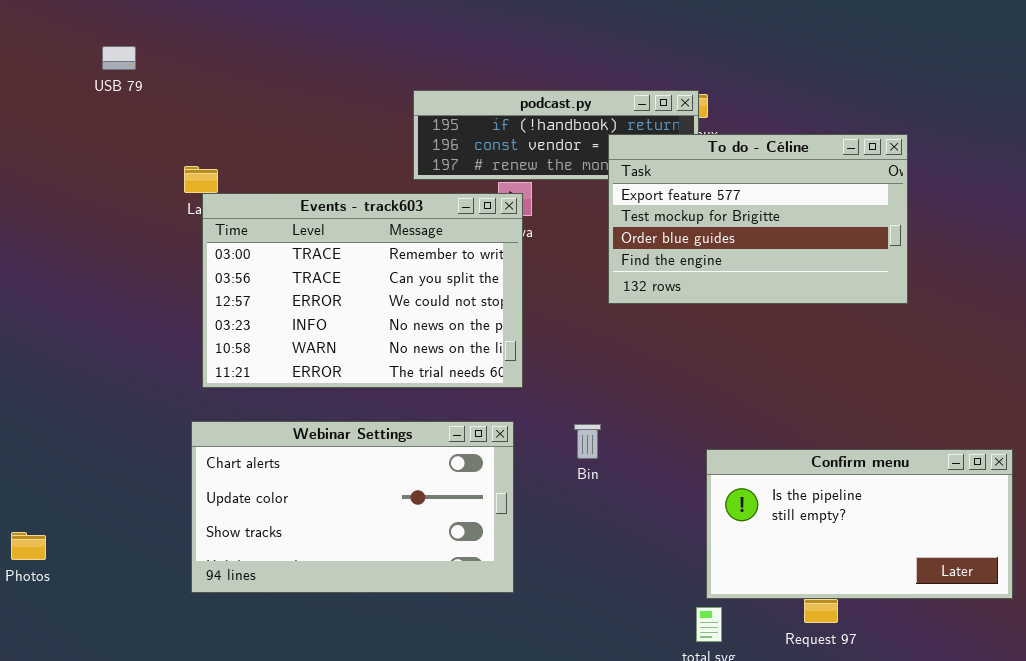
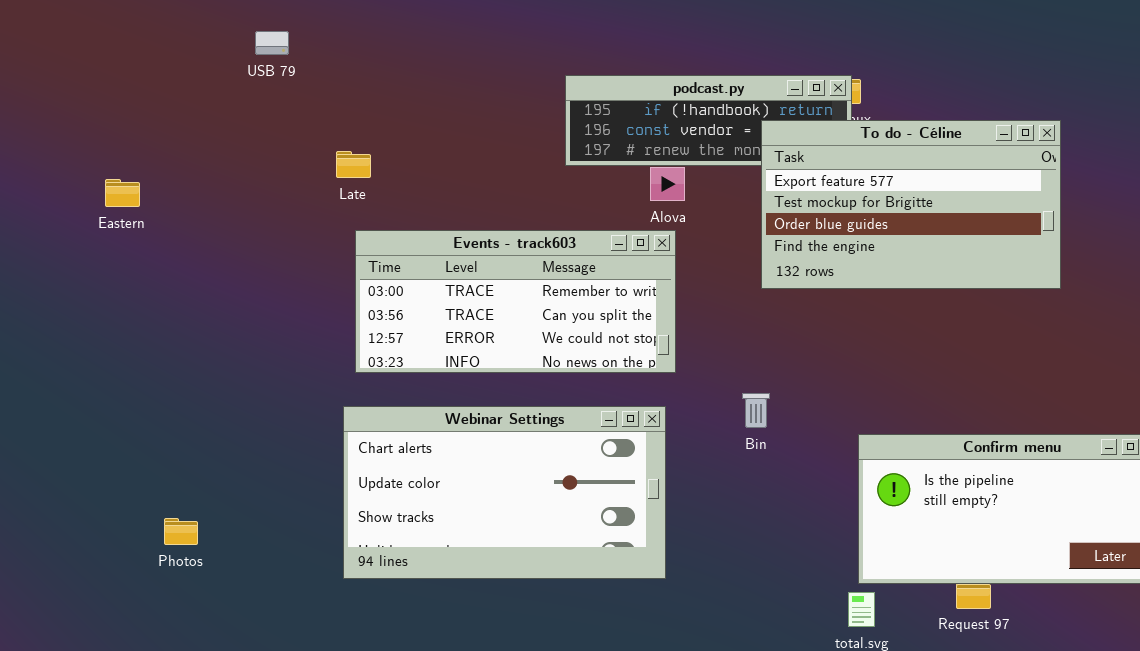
Events - track603: [202,193,523,388] -> [355,230,676,373], resized
Bin: [574,424,601,459] -> [742,393,770,428], moved

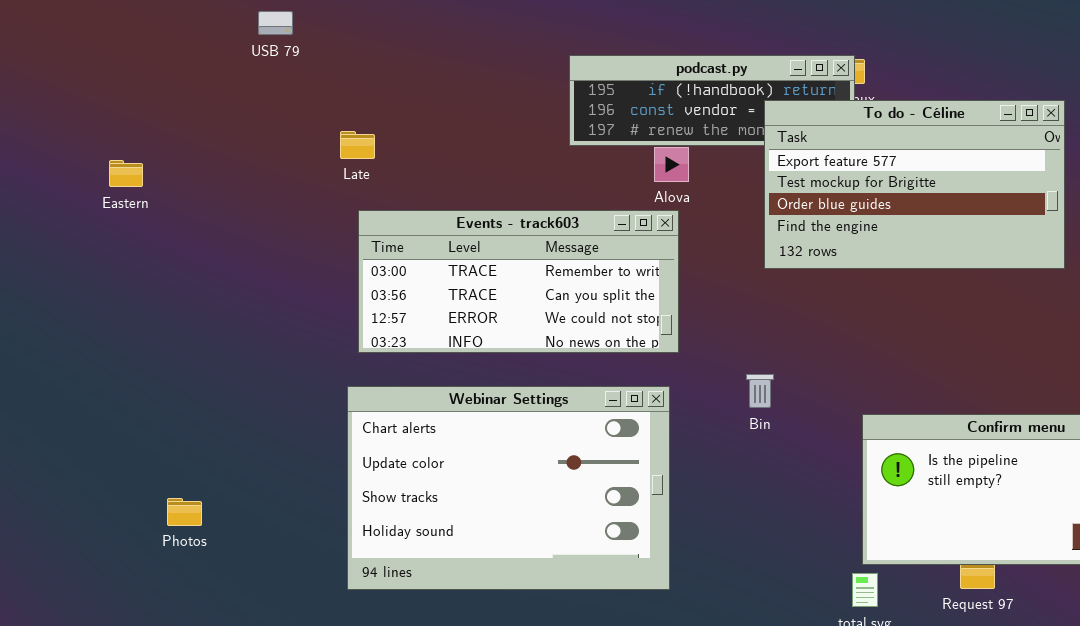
Webinar Settings: [343,406,666,579] -> [347,386,670,590], resized

